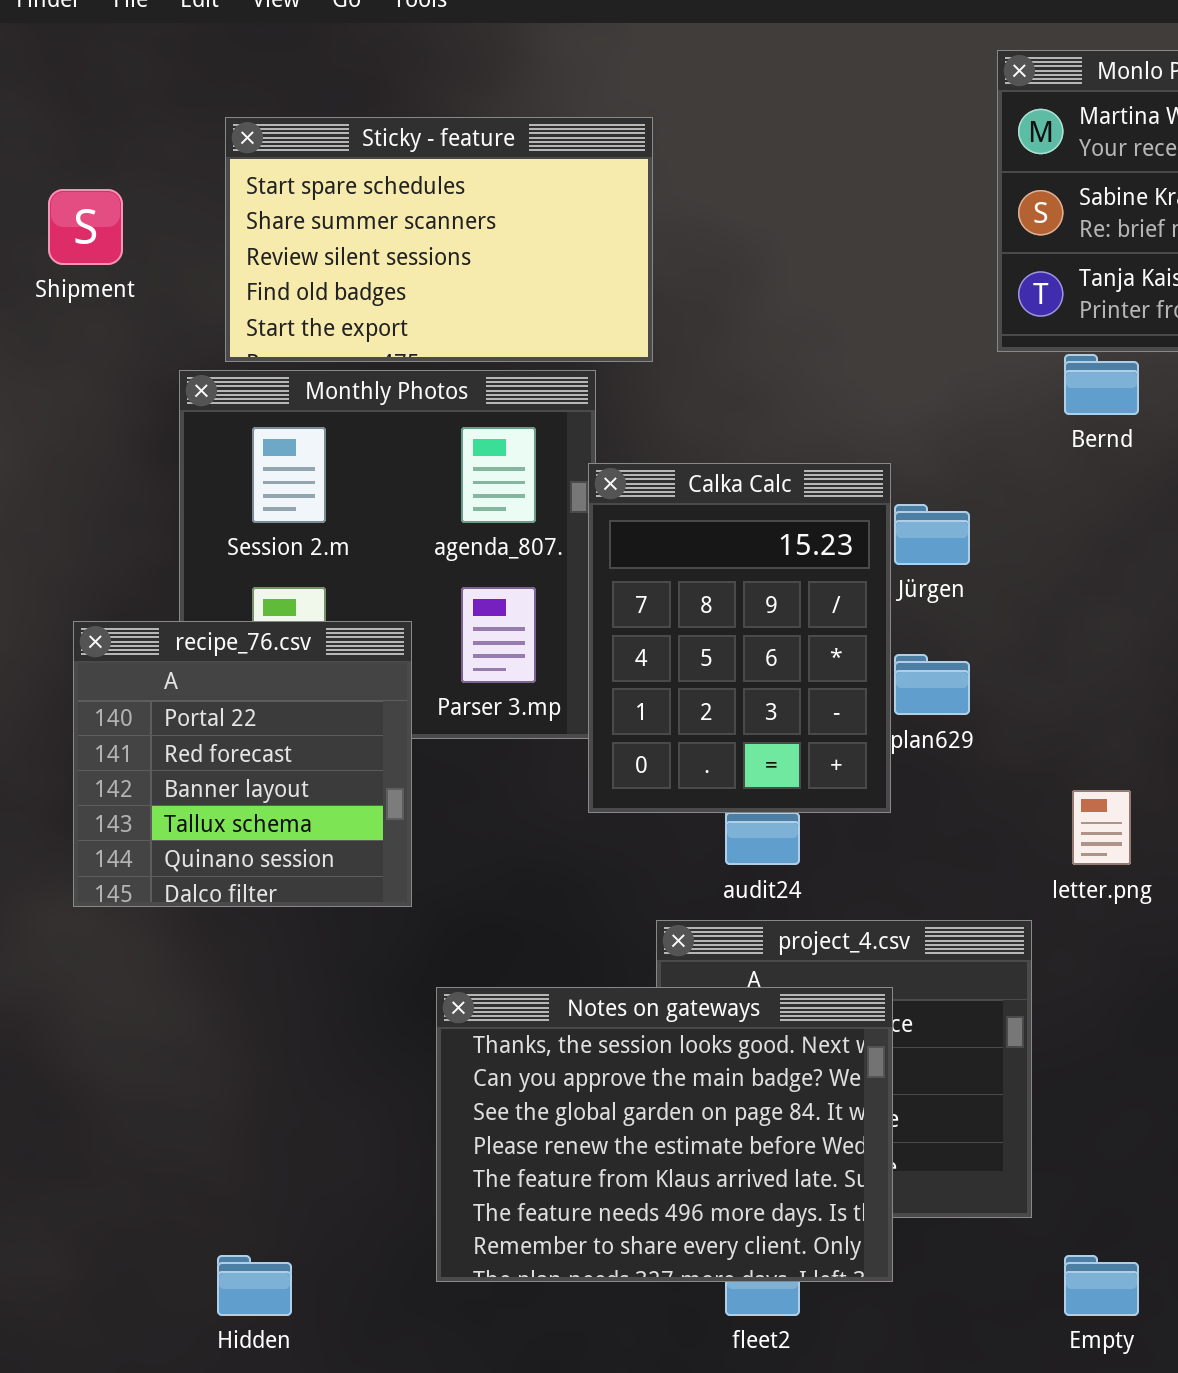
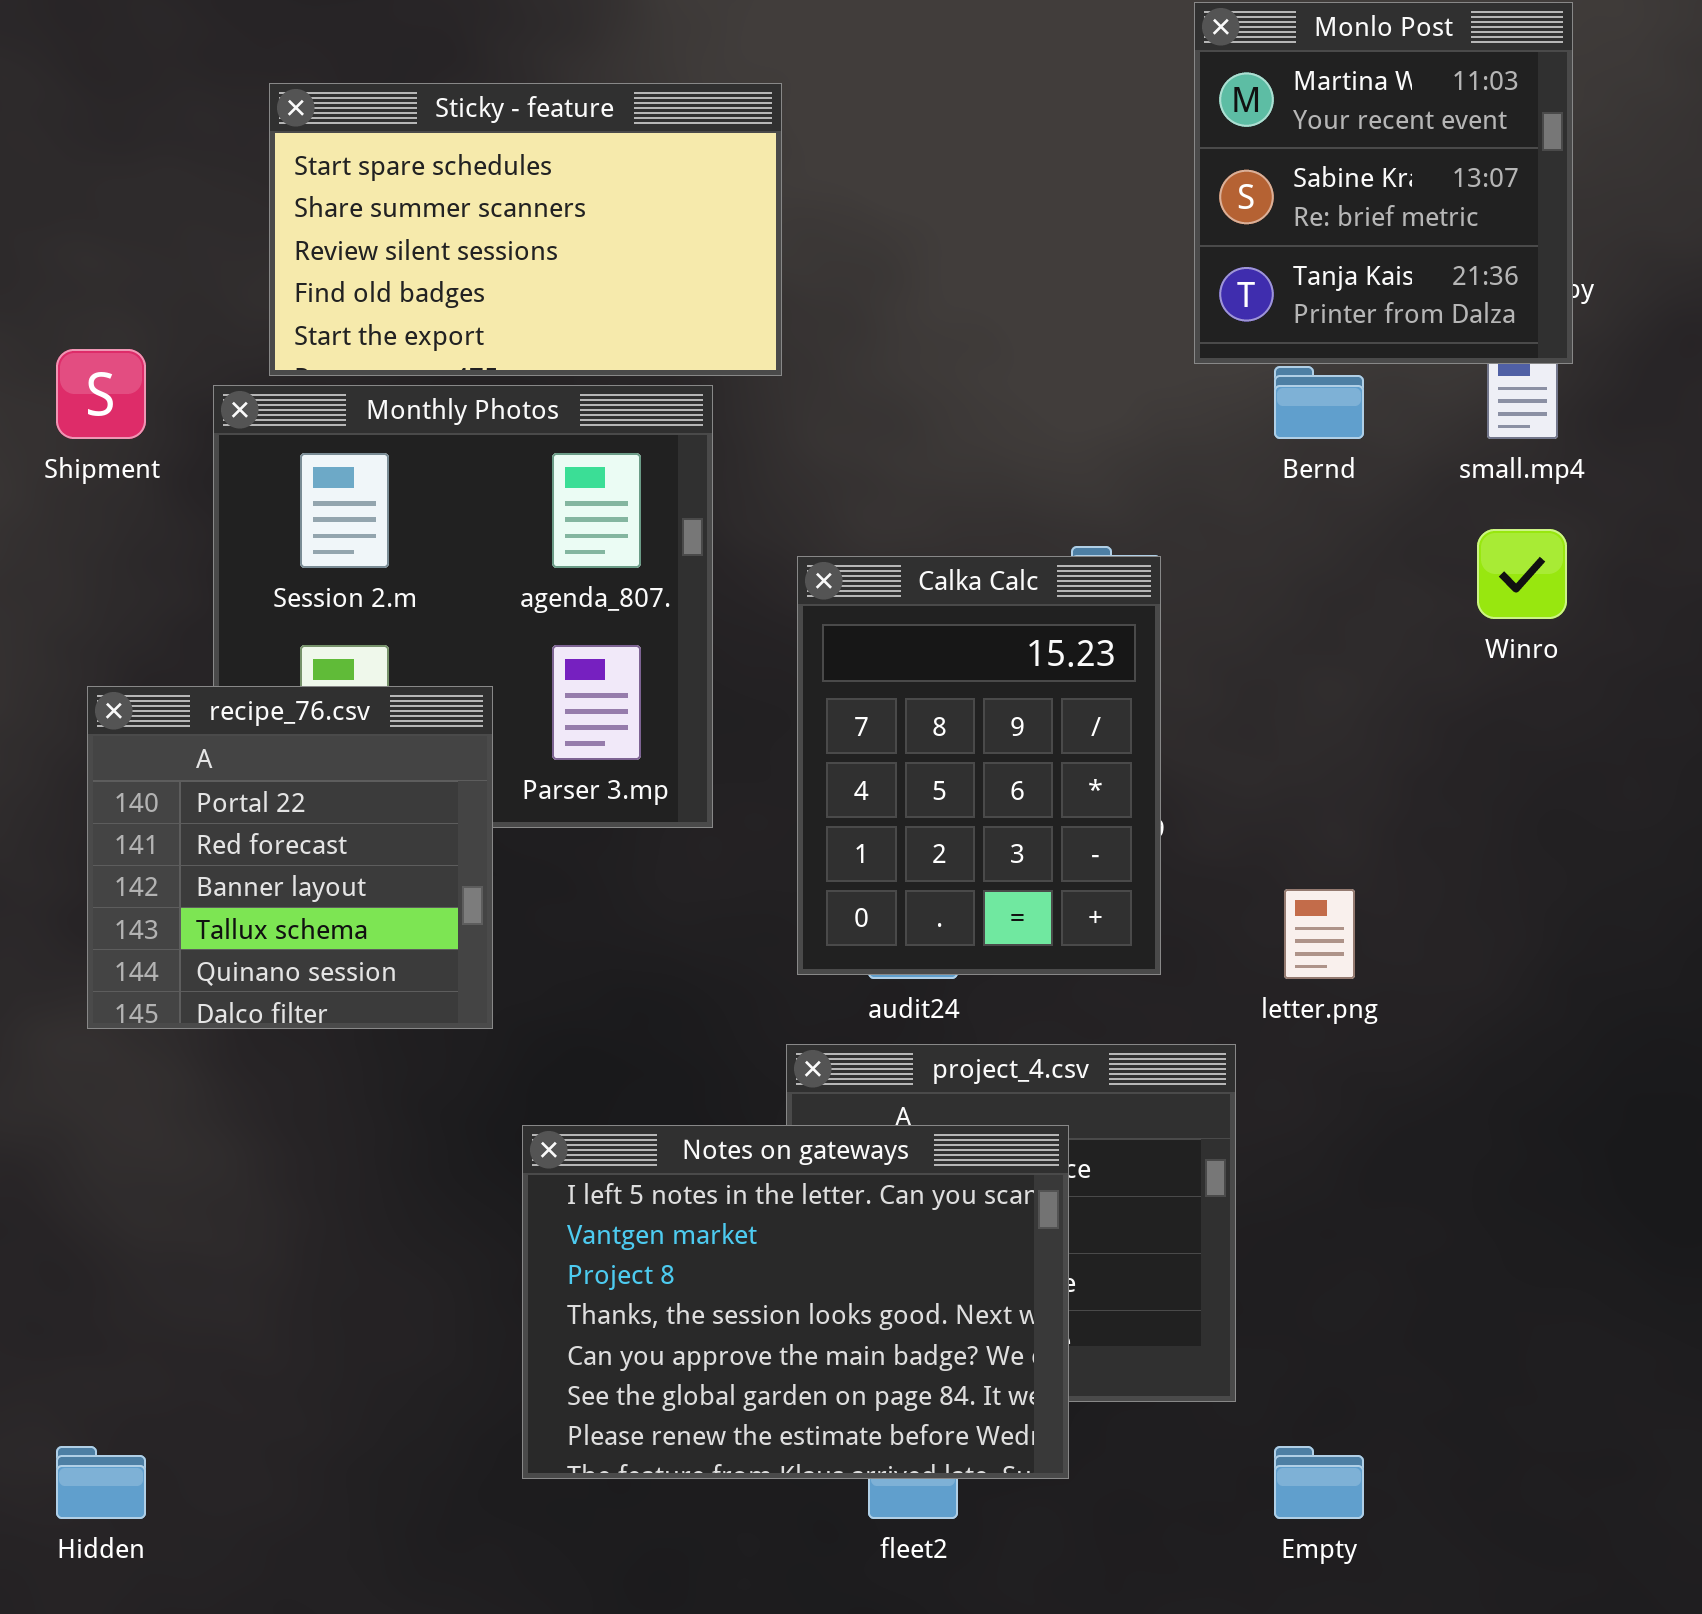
Shipment: [48,189,123,265] -> [56,349,146,439], moved
Calka Calc: [588,463,891,813] -> [797,556,1161,975], moved
Notes on gateways: [436,987,893,1282] -> [522,1125,1069,1479], scrolled up 3 rows
Hidden: [217,1255,292,1316] -> [56,1446,146,1519], moved

